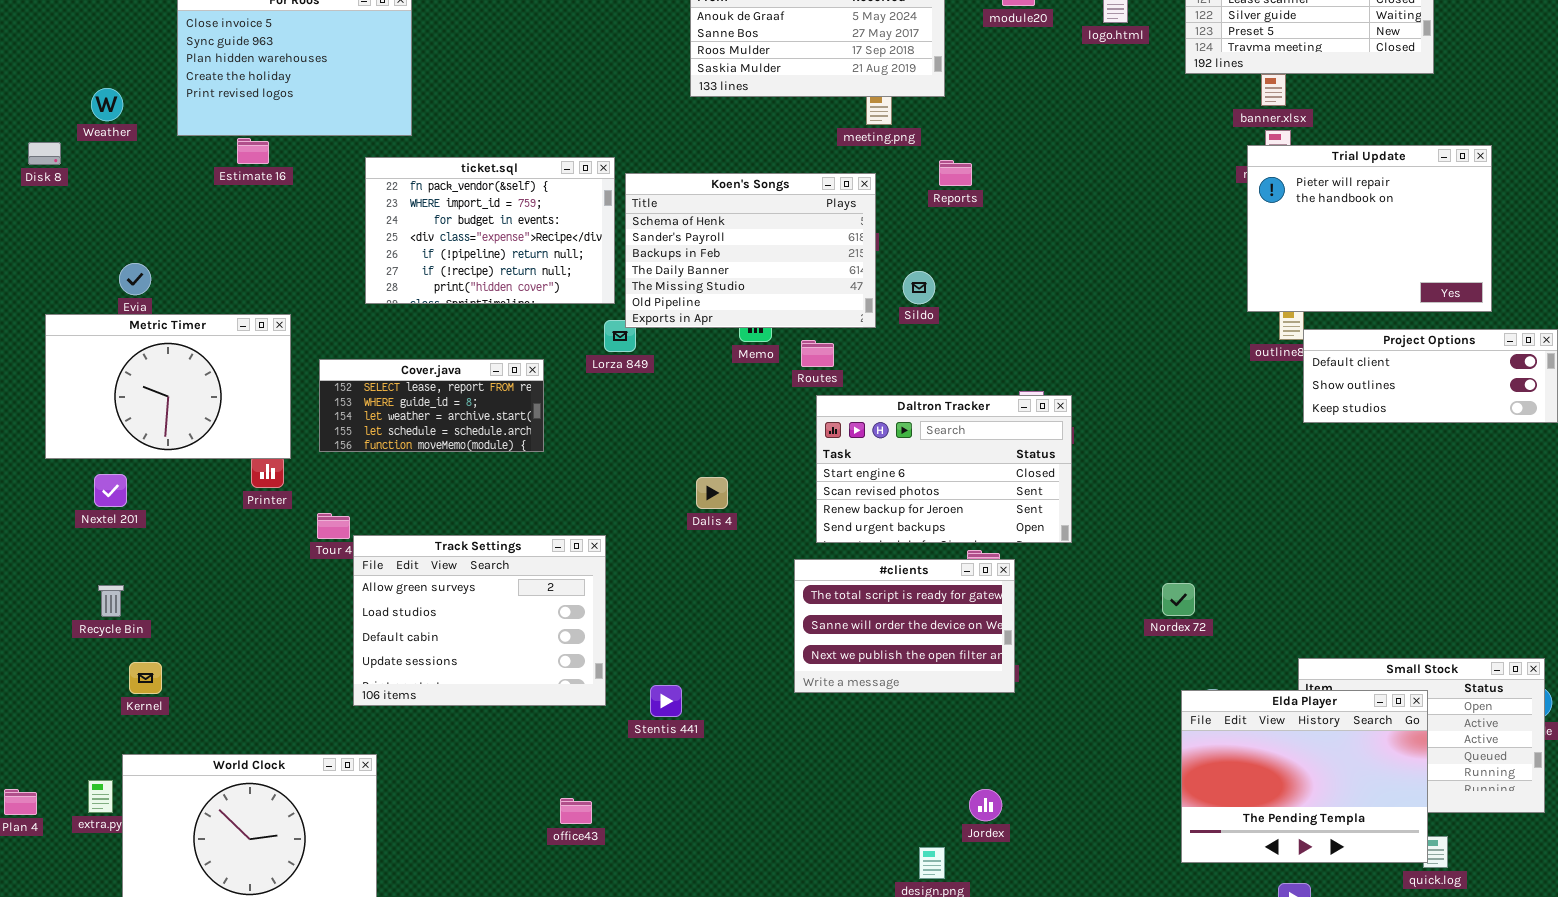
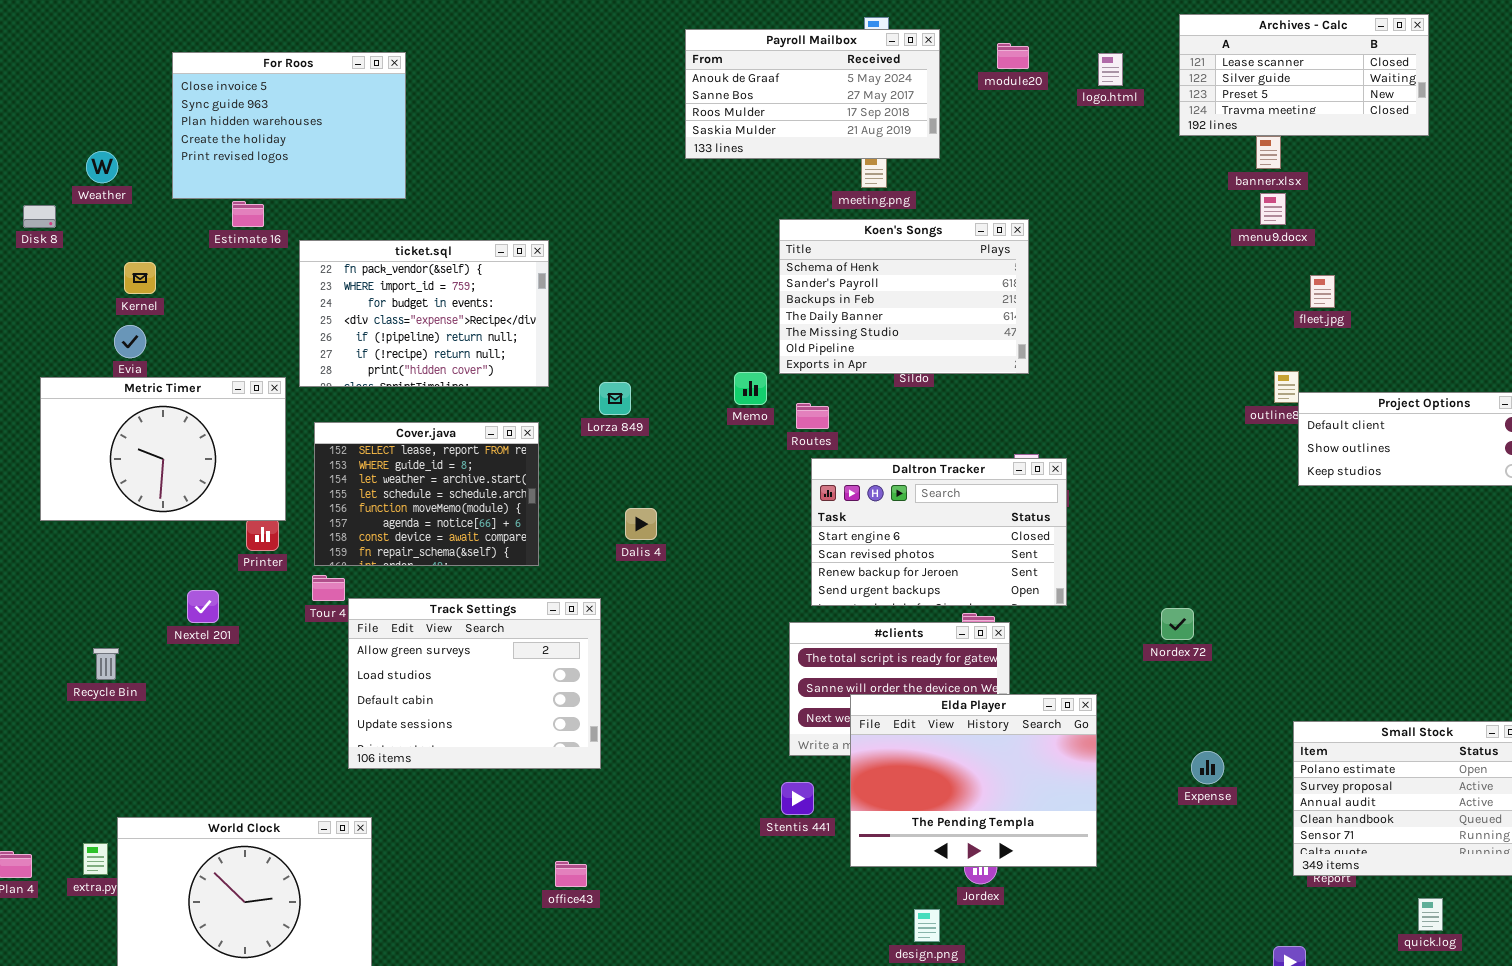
Trial Update: [1247,145,1492,312] -> none, closed
ticket.sql: [365,157,615,304] -> [299,240,549,387], moved
Koen's Songs: [625,173,876,328] -> [779,219,1029,374], moved
Cover.java: [319,359,544,452] -> [314,422,539,566], resized
Nextel 201: [94,474,127,507] -> [187,590,219,623], moved
Dalis 4: [696,477,728,509] -> [625,508,657,540], moved
Nordex 72: [1162,583,1195,616] -> [1161,608,1194,640], moved
Kernel: [129,662,162,694] -> [124,262,156,294], moved
Stentis 441: [650,685,682,717] -> [781,782,814,815], moved
Elda Player: [1181,690,1428,863] -> [850,694,1097,867], moved

